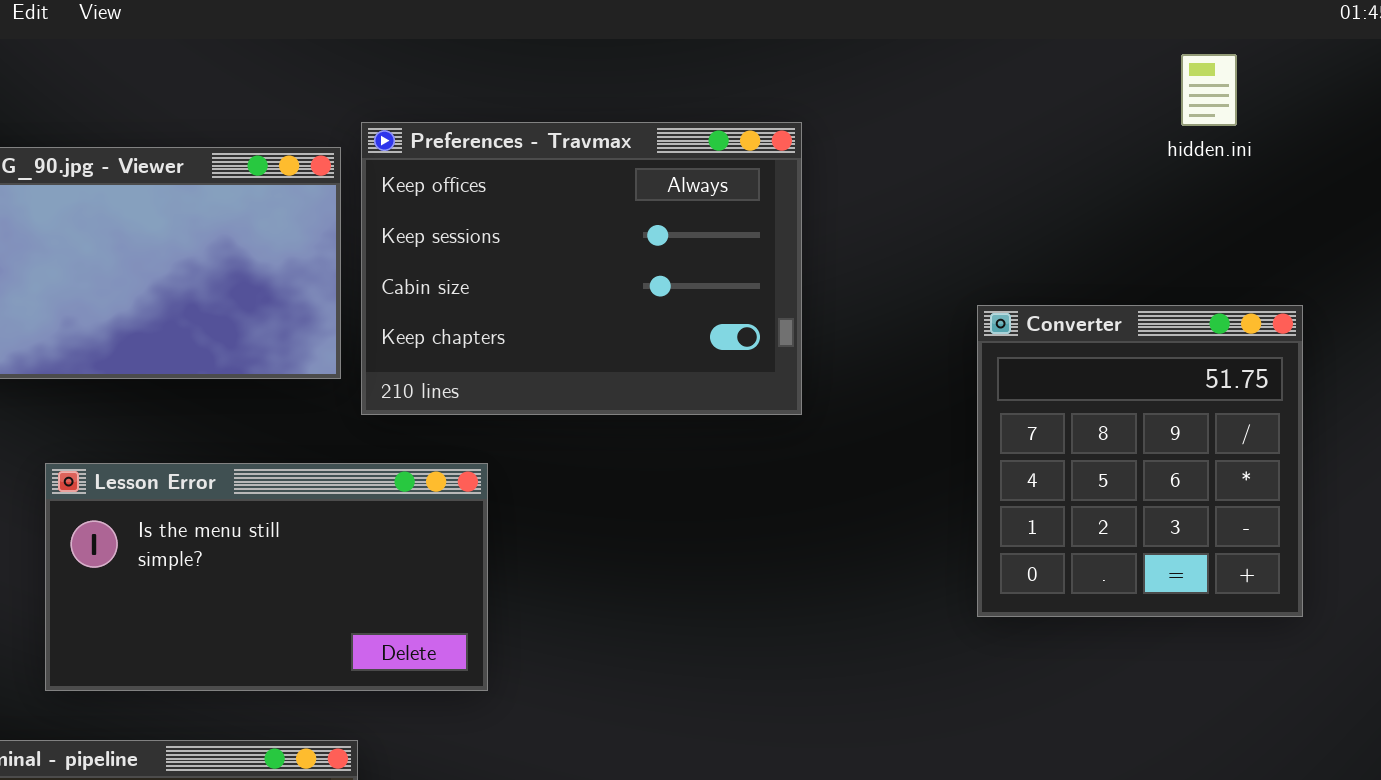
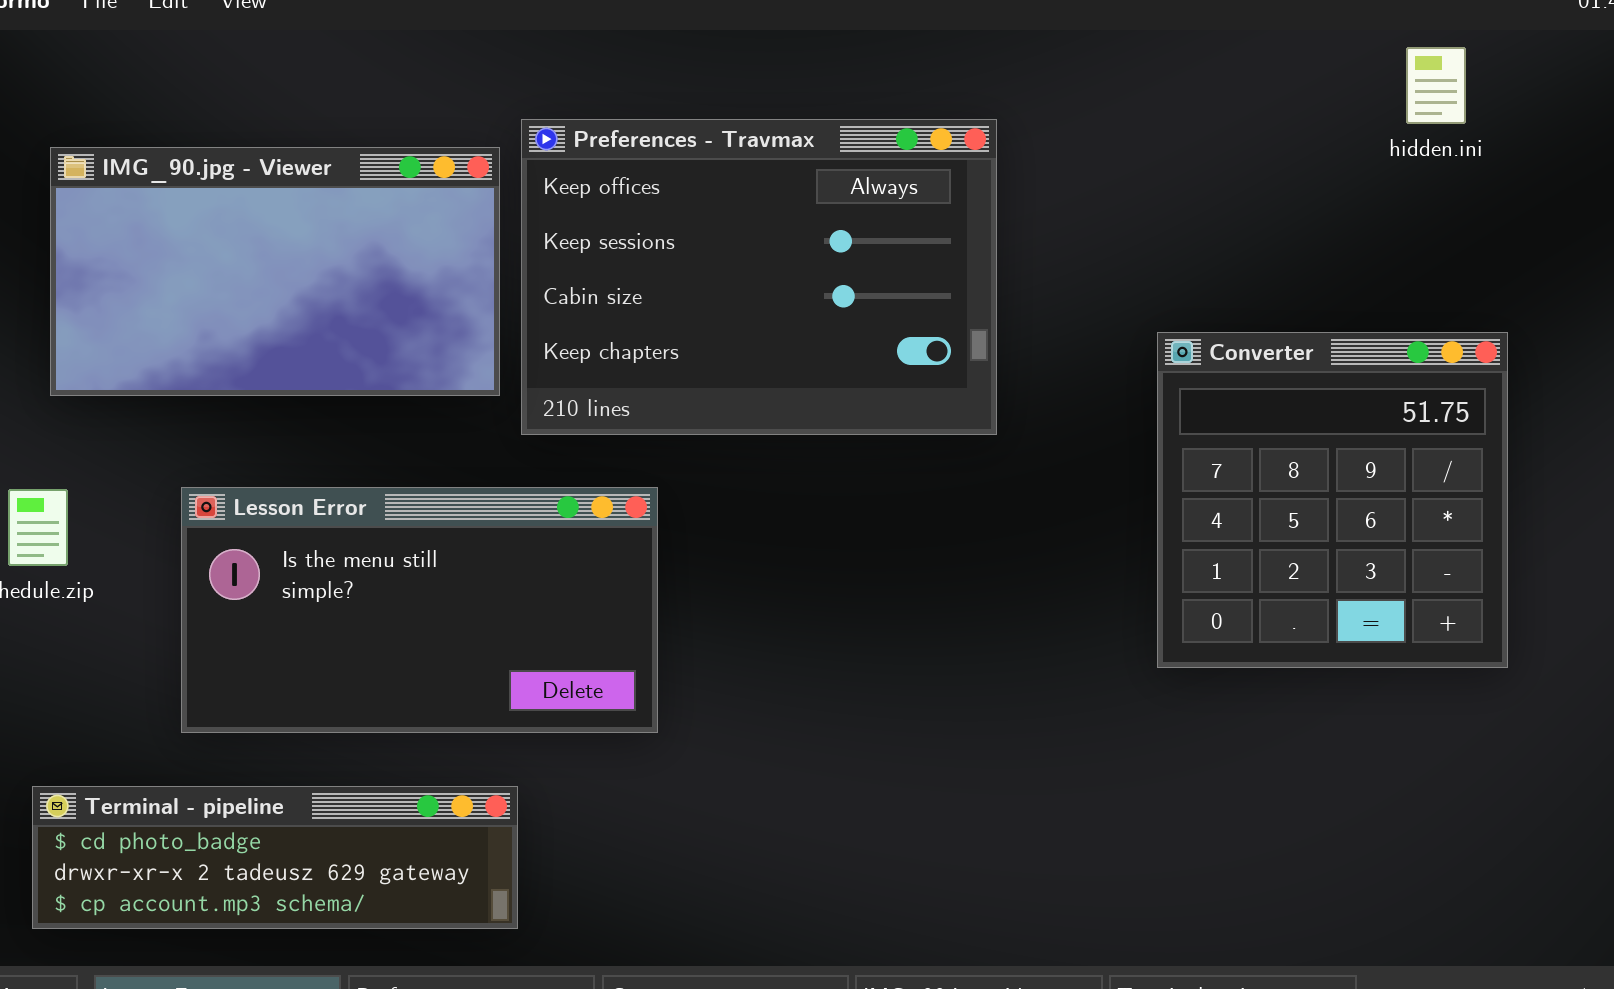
Converter: [977,305,1303,617] -> [1157,332,1508,668], moved

